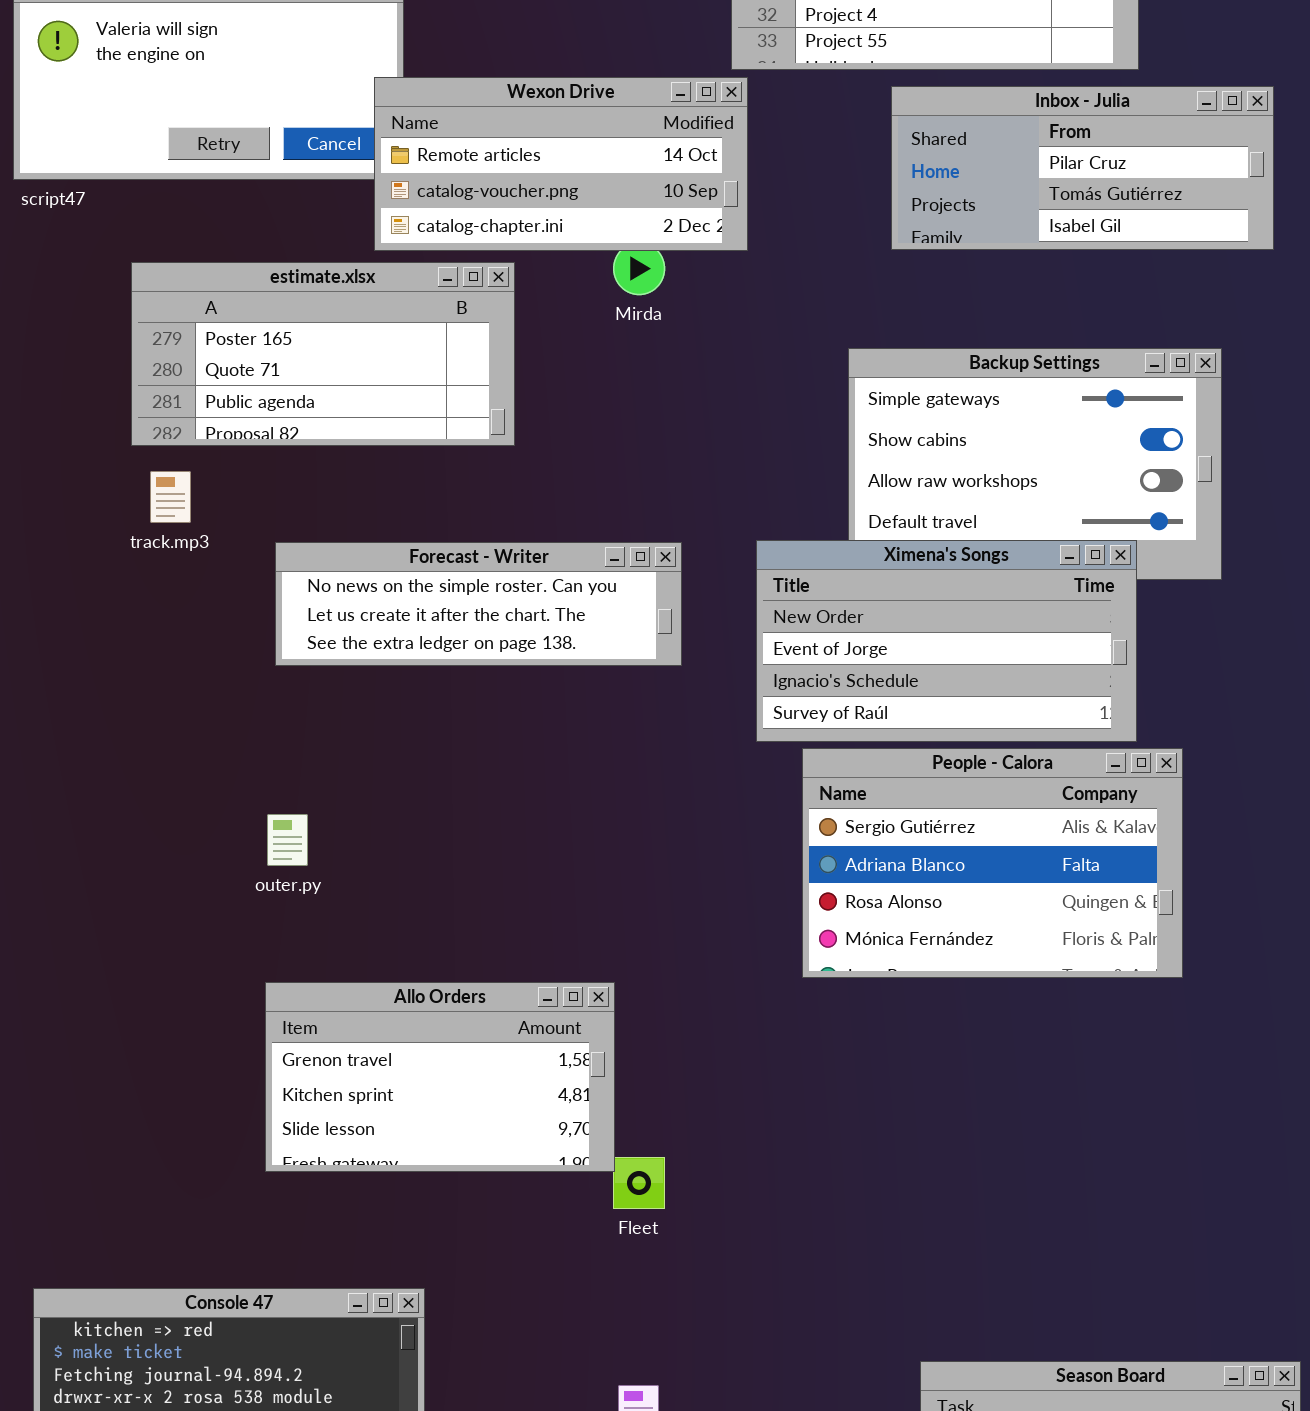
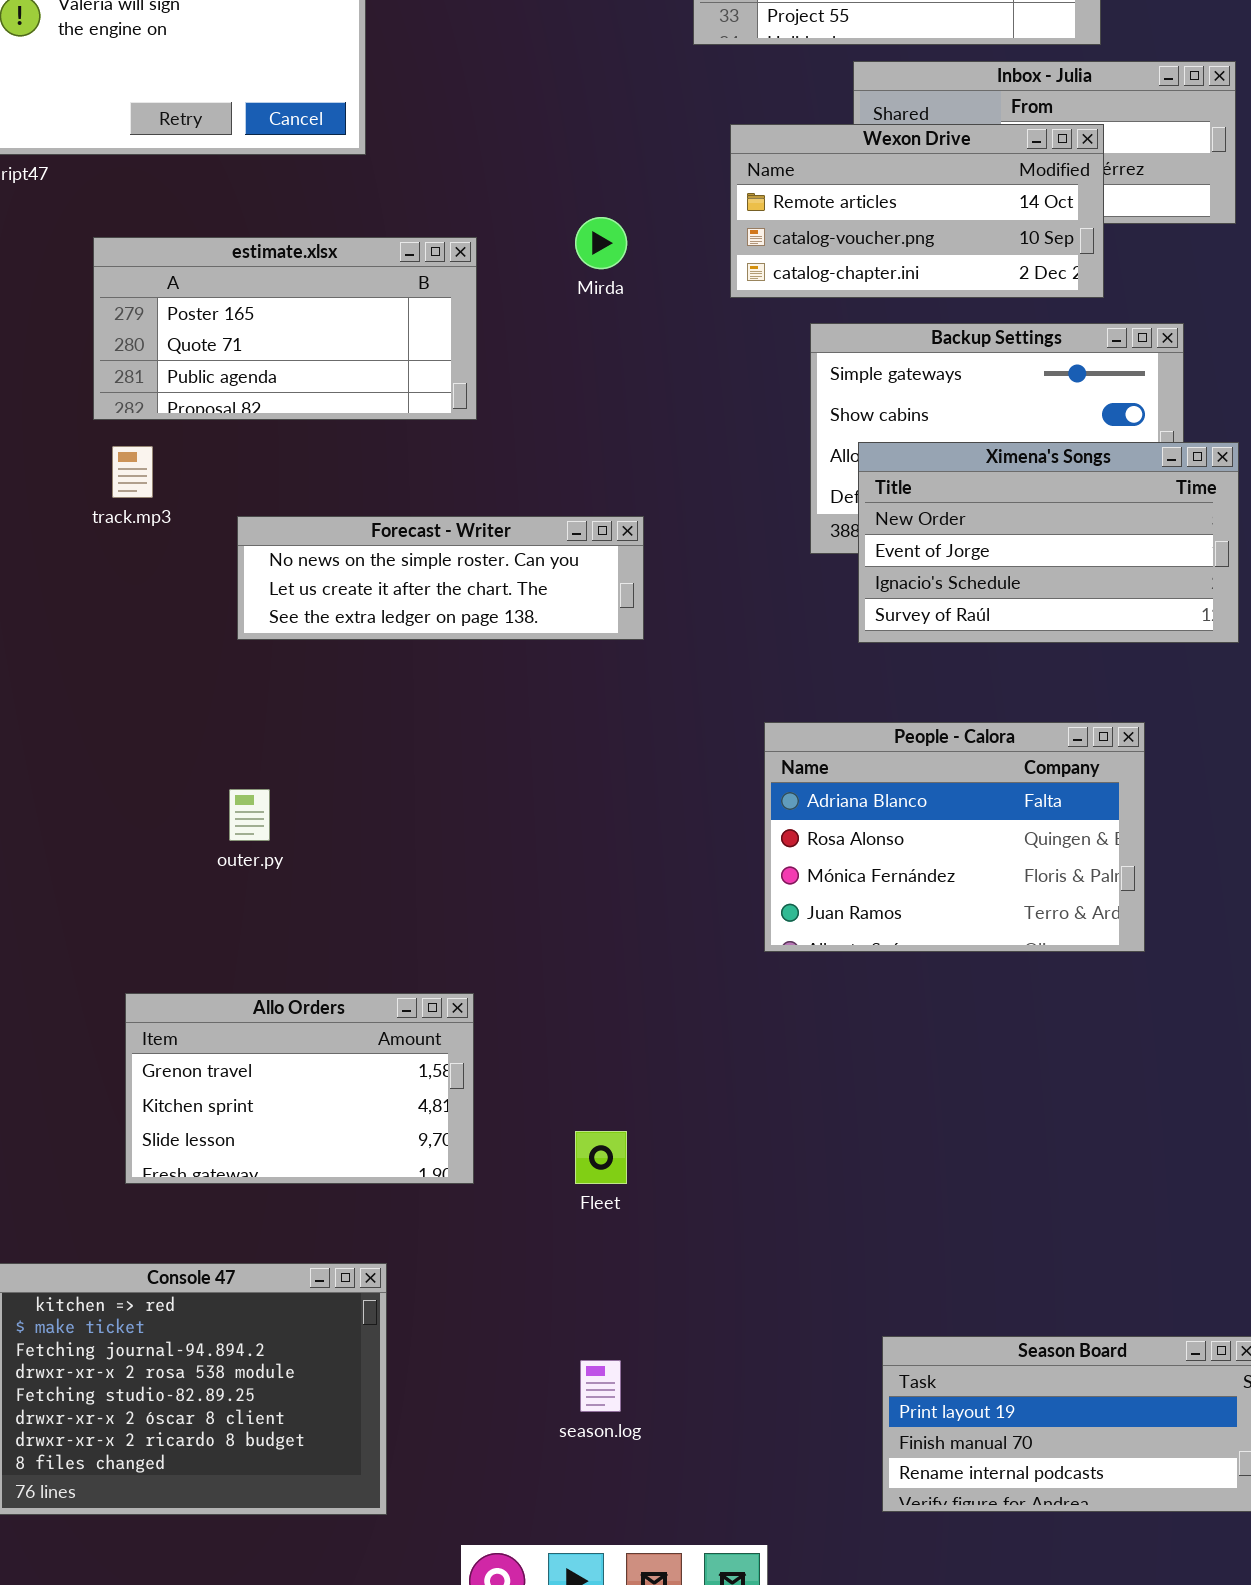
Wexon Drive: [374,77,748,251] -> [730,124,1104,298], moved
Ximena's Songs: [756,540,1137,742] -> [858,442,1239,643], moved
People - Calora: [802,748,1183,978] -> [764,722,1145,952], scrolled down 1 row
Allo Orders: [265,982,615,1172] -> [125,993,474,1184], moved

